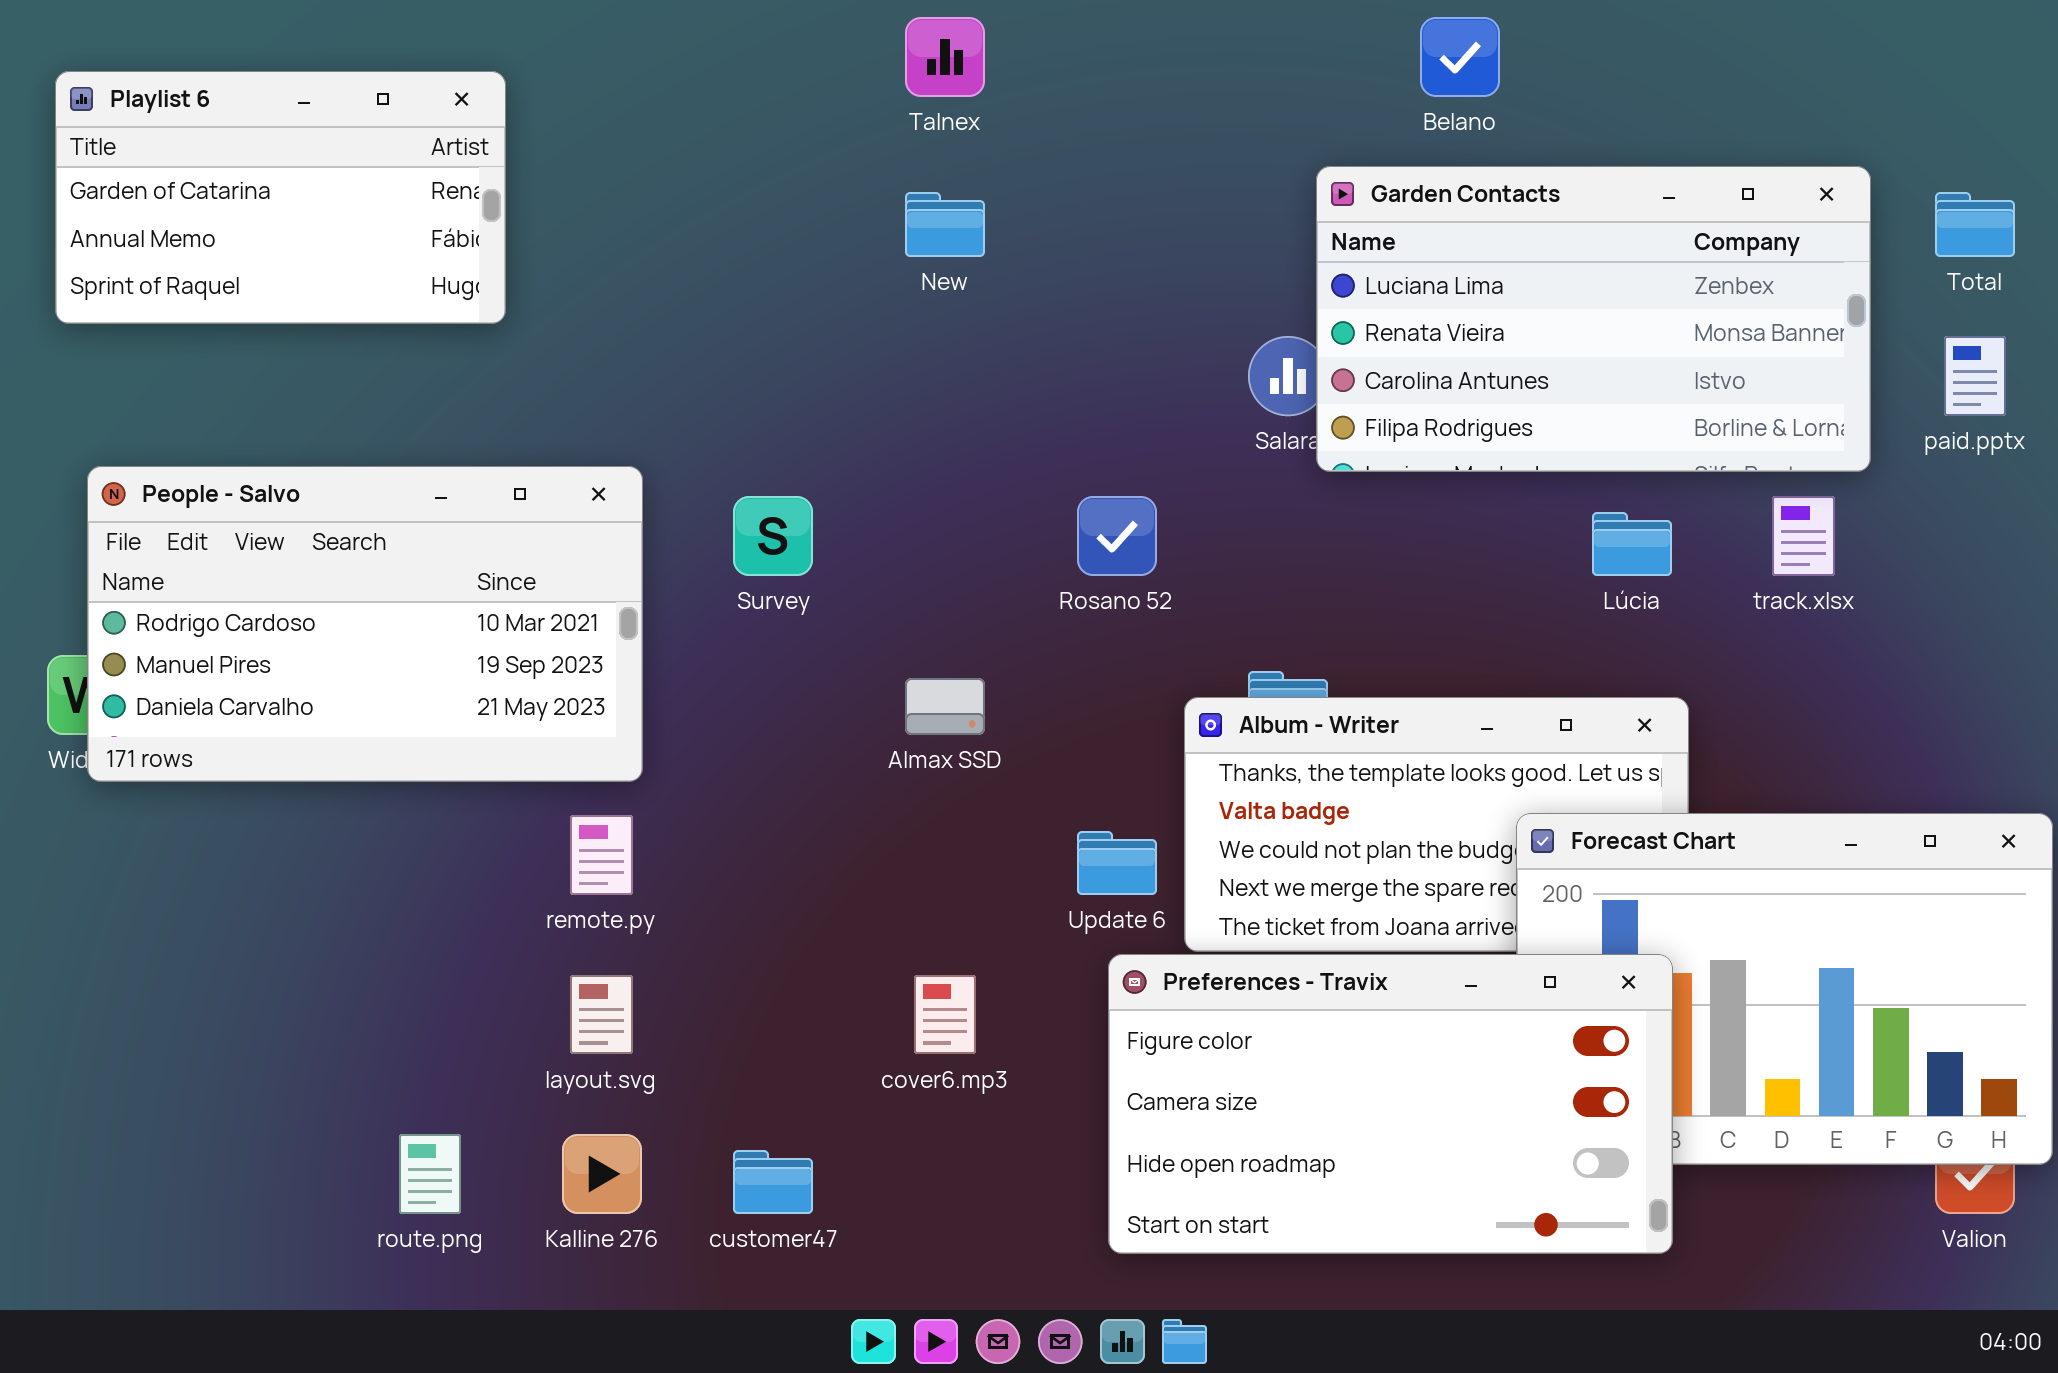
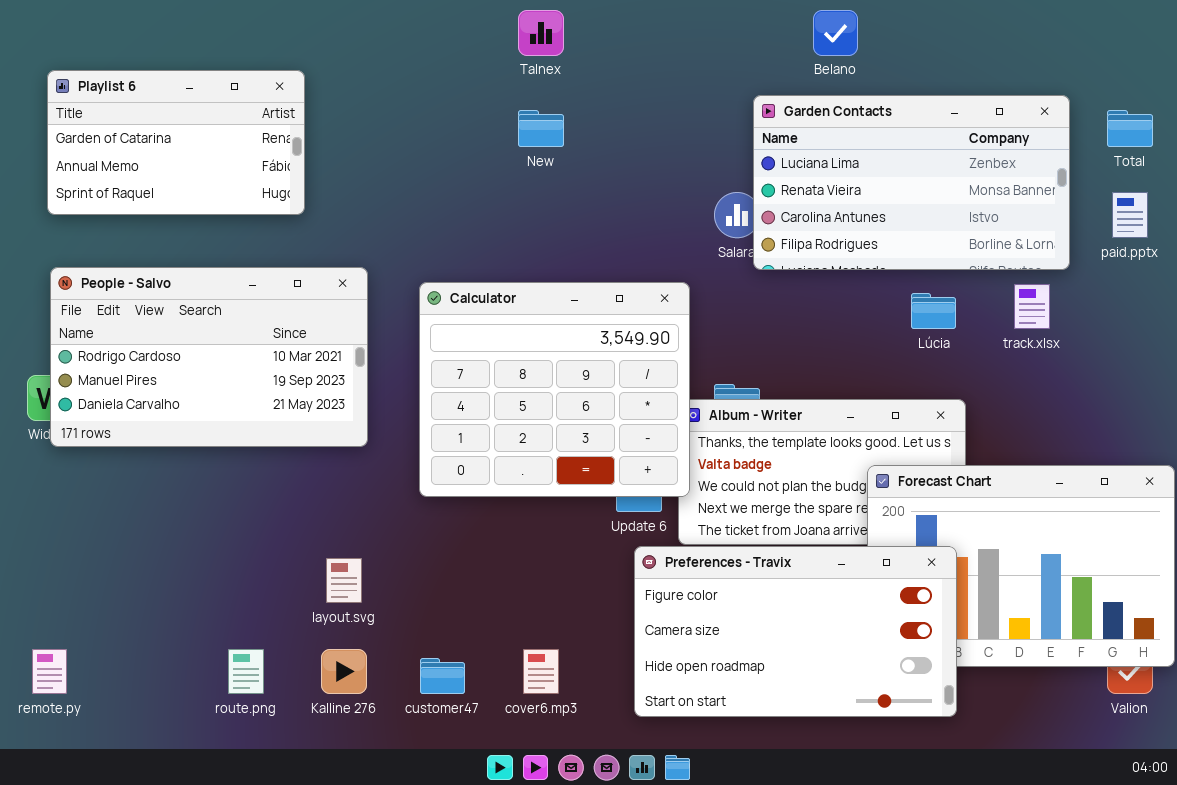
Playlist 6: [55,71,506,324] -> [47,70,305,215], moved
Calculator: none -> [419,282,690,497], opened
remote.py: [570,815,633,895] -> [32,649,67,694], moved
cover6.mp3: [914,975,976,1054] -> [523,649,559,694], moved

